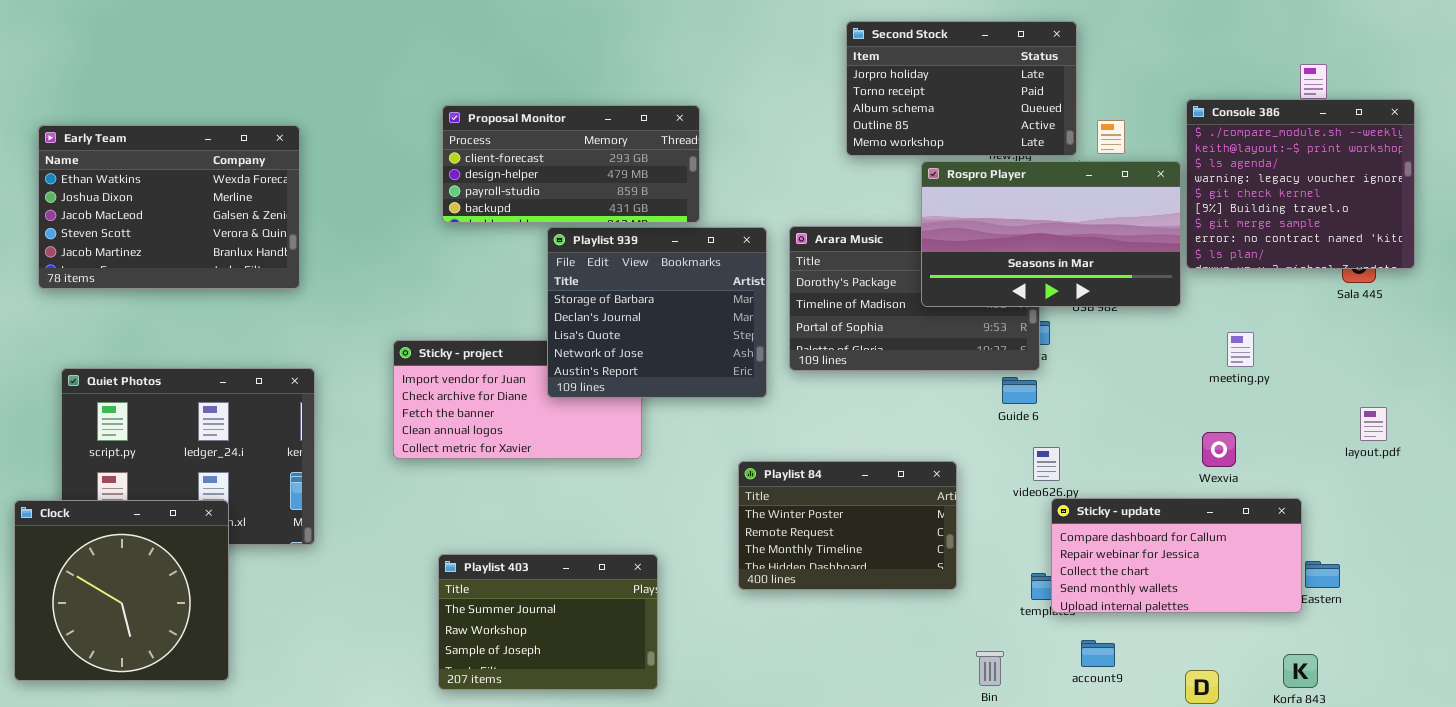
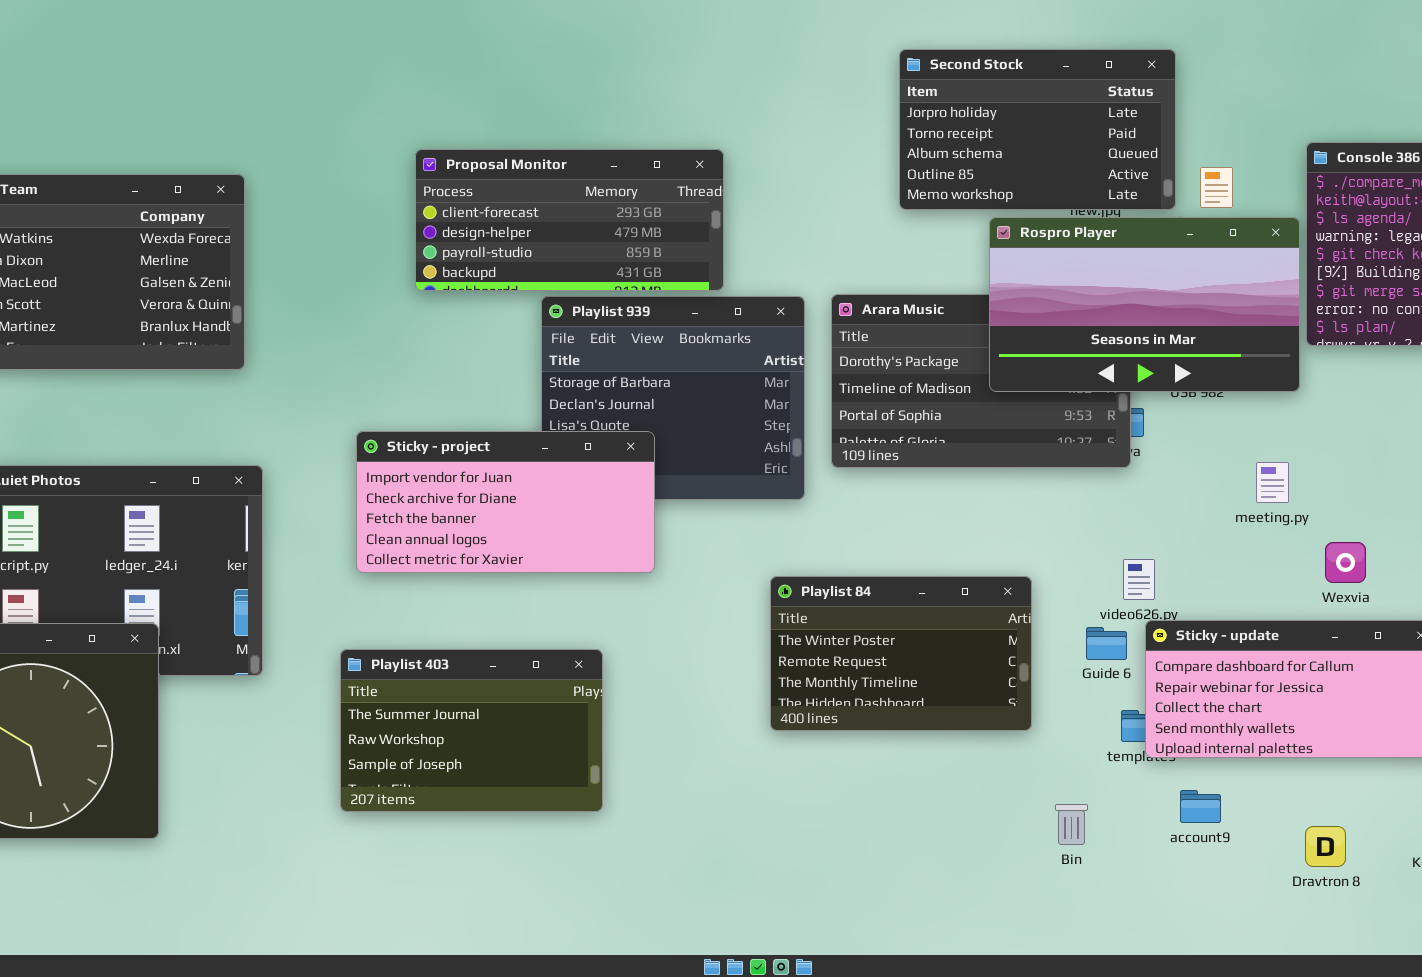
meeting.py: [1227,332,1254,367] -> [1256,462,1289,503], moved
Sticky - project: [393,340,642,459] -> [356,431,655,573], raised
Guide 6: [1002,377,1037,404] -> [1086,627,1127,660], moved
Playlist 403: [438,554,658,690] -> [340,649,603,812], moved

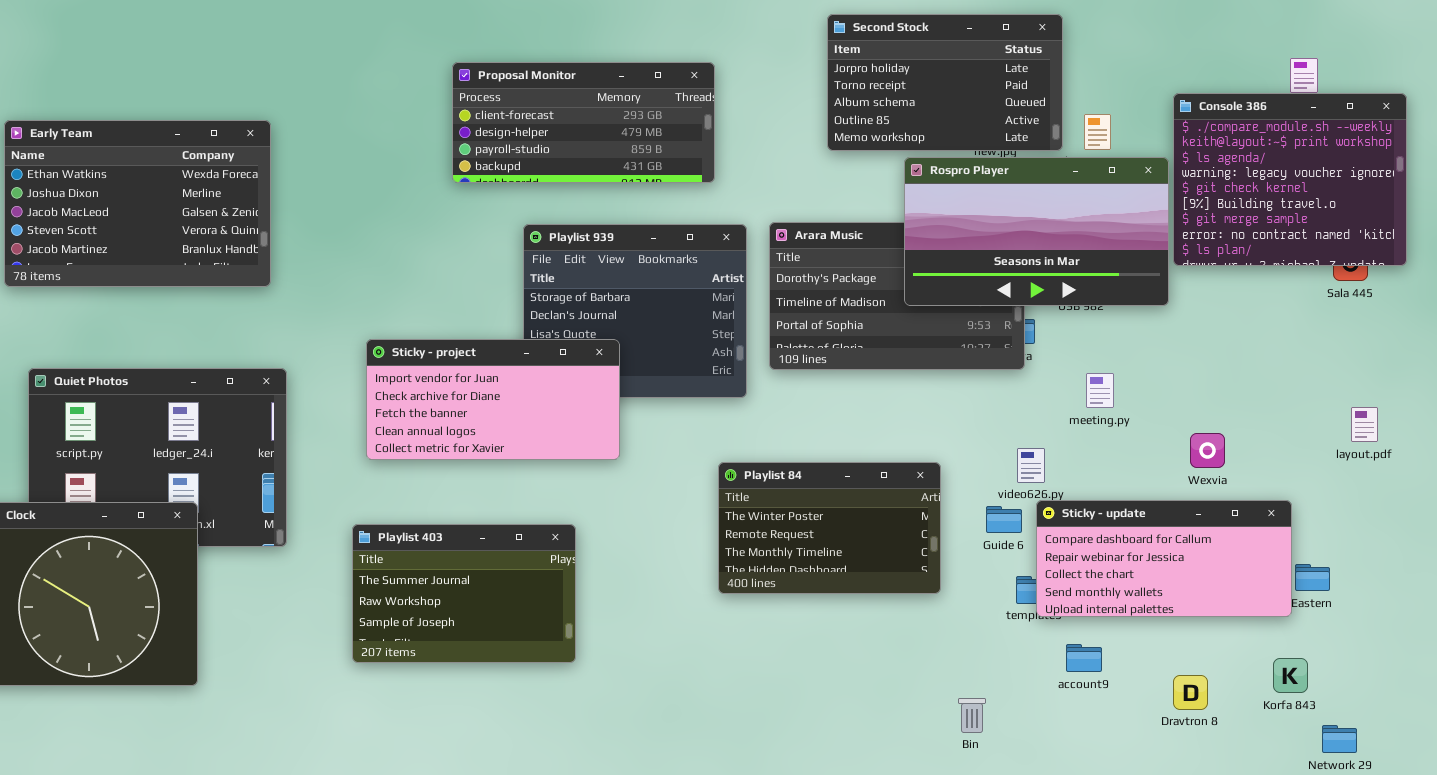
Proposal Monitor: [415,149,724,291] -> [452,62,715,183], moved
meeting.py: [1256,462,1289,503] -> [1086,373,1114,408], moved
Bin: [1055,804,1088,845] -> [958,698,986,733], moved

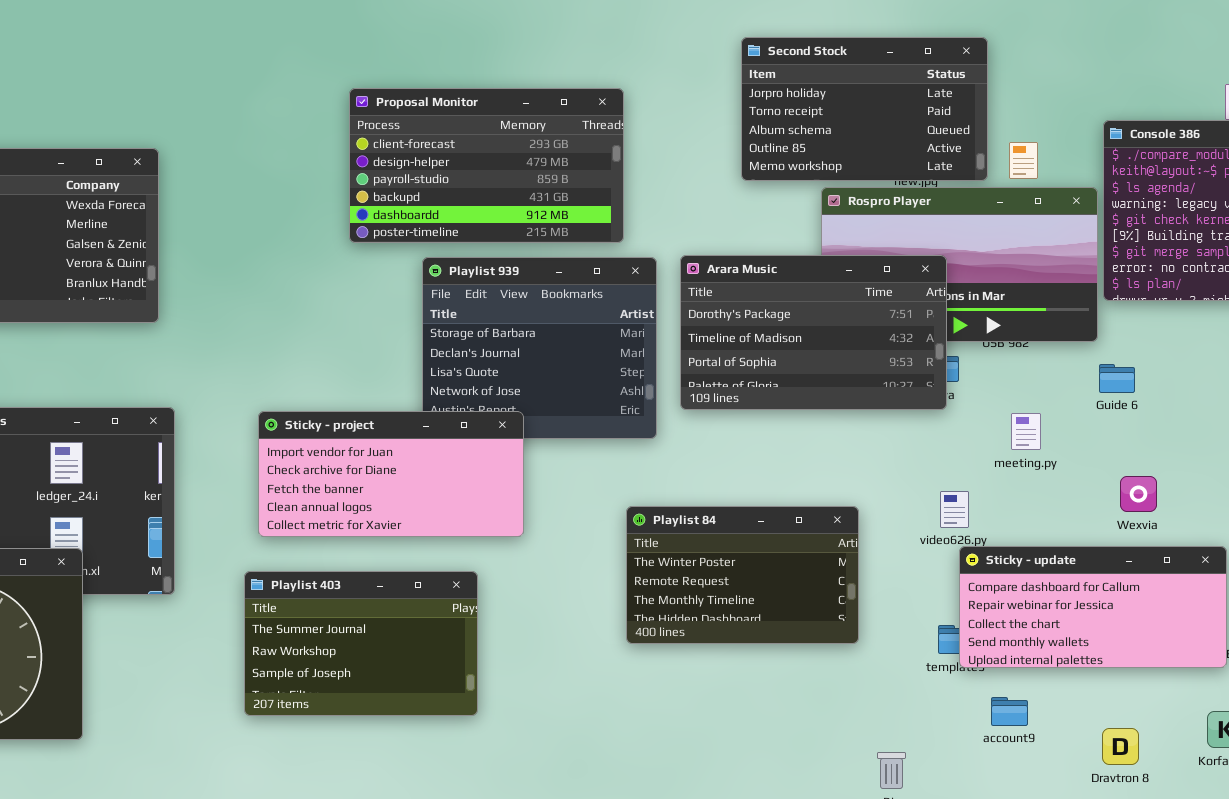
Proposal Monitor: [452,62,715,183] -> [349,88,624,243], resized
Arara Music: [769,222,1025,370] -> [680,255,947,410], raised
Sticky - project: [366,339,620,460] -> [258,411,524,537], moved
Guide 6: [986,506,1022,533] -> [1099,364,1135,393], moved

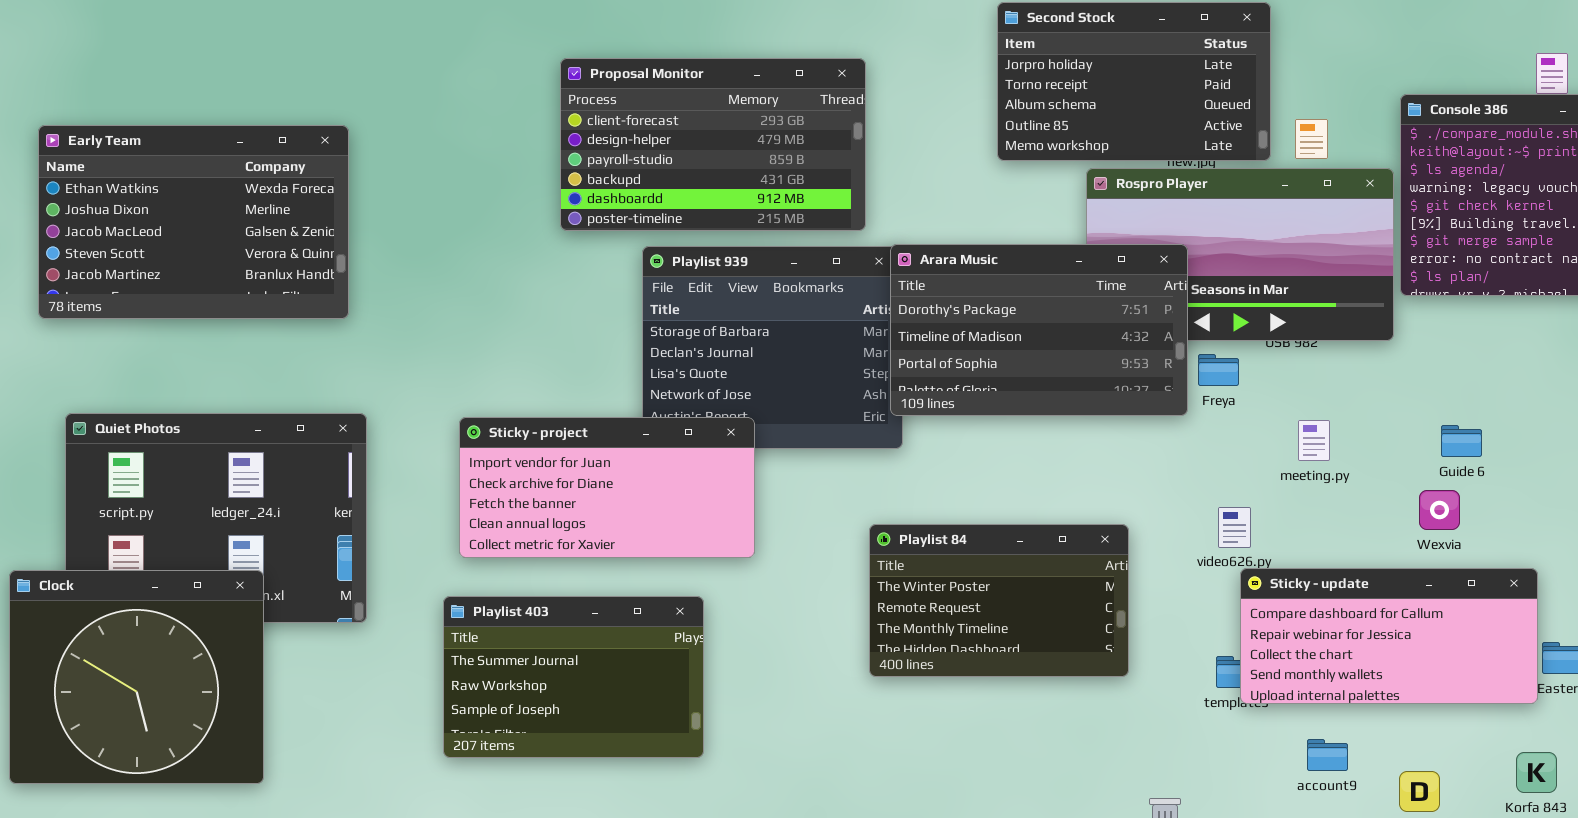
Arara Music: [680,255,947,410] -> [890,244,1188,416], moved
Guide 6: [1099,364,1135,393] -> [1441,425,1482,457], moved
account9: [991,697,1028,726] -> [1307,739,1348,771], moved

